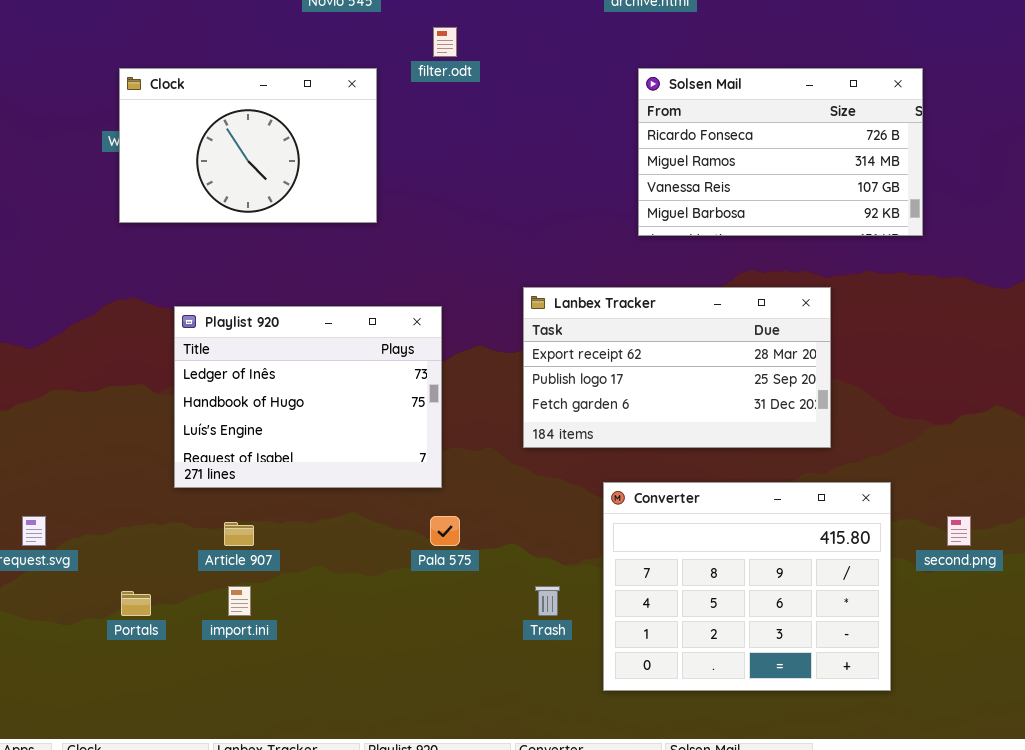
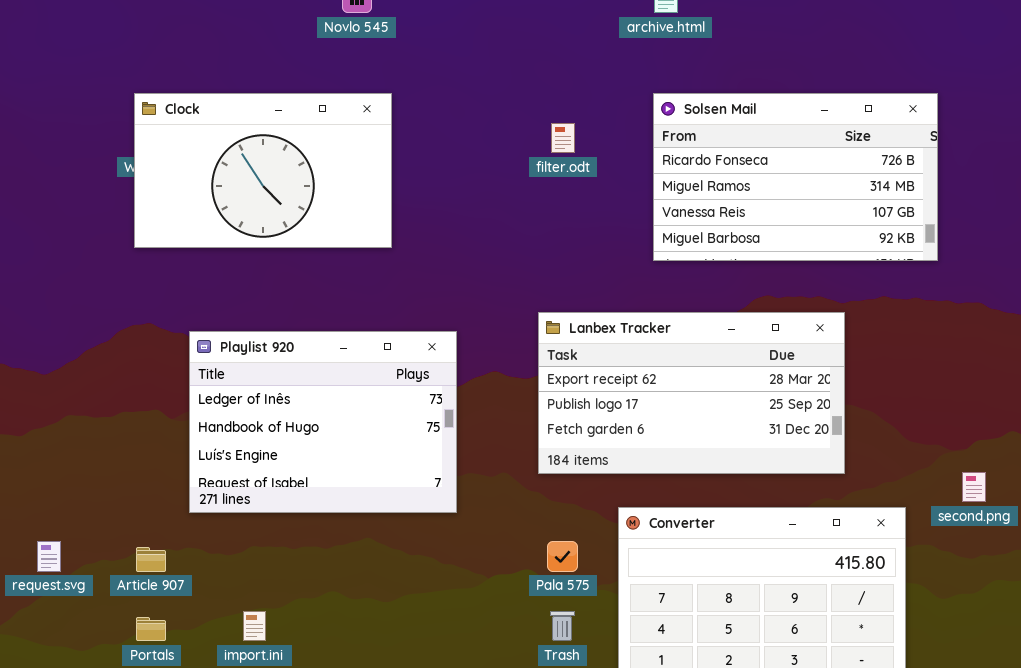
filter.odt: [433,27,457,57] -> [551,123,575,153], moved
Pala 575: [430,516,460,546] -> [547,541,578,572], moved
second.png: [947,516,971,546] -> [962,472,986,502], moved
Article 907: [224,522,254,546] -> [136,547,166,572], moved

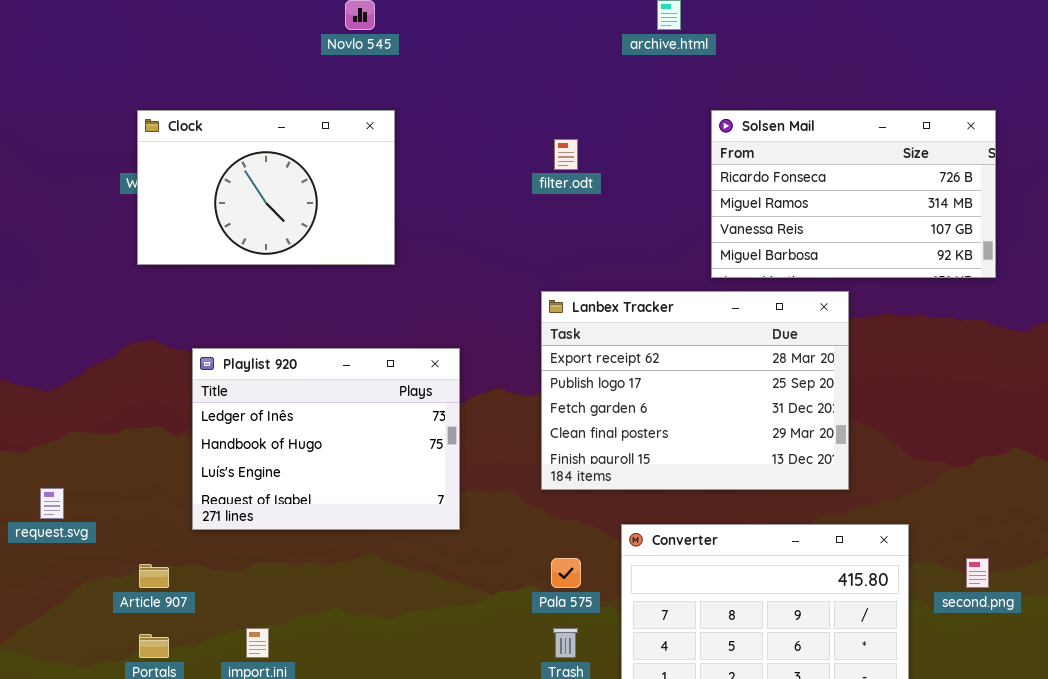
Solsen Mail: [653,93,938,261] -> [711,110,996,278], moved
Lanbex Tracker: [538,312,845,474] -> [541,291,849,490], resized
second.png: [962,472,986,502] -> [966,558,989,588], moved
request.svg: [37,541,61,572] -> [40,488,64,519], moved

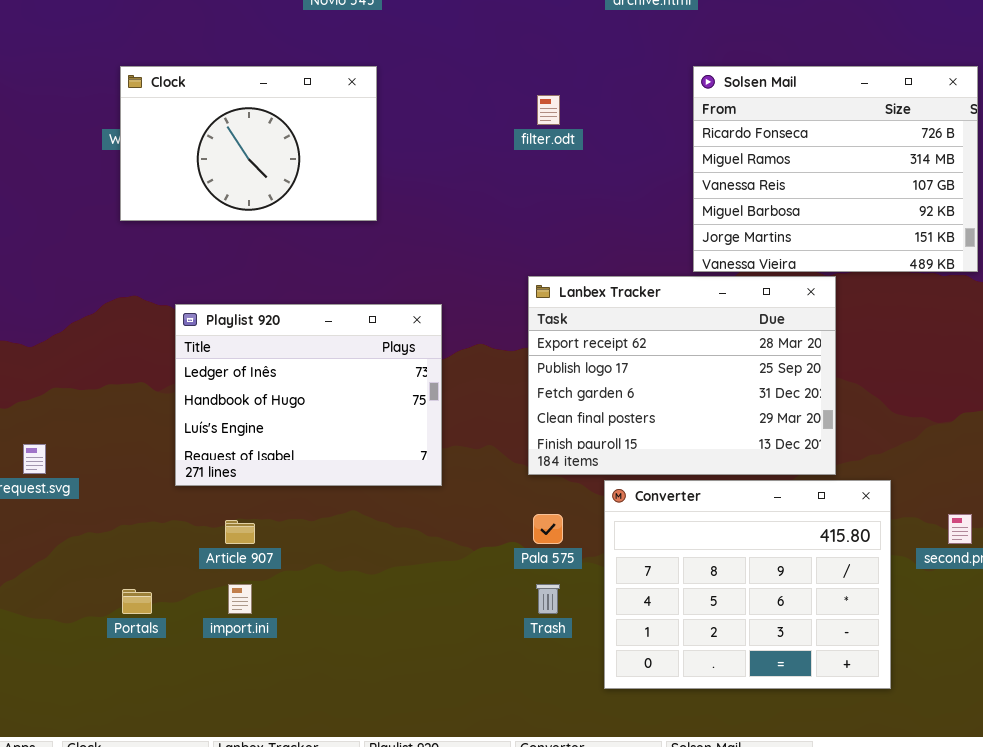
Solsen Mail: [711,110,996,278] -> [693,66,978,272], resized
Lanbex Tracker: [541,291,849,490] -> [528,276,836,475], moved
Article 907: [139,564,169,588] -> [225,520,255,544], moved

